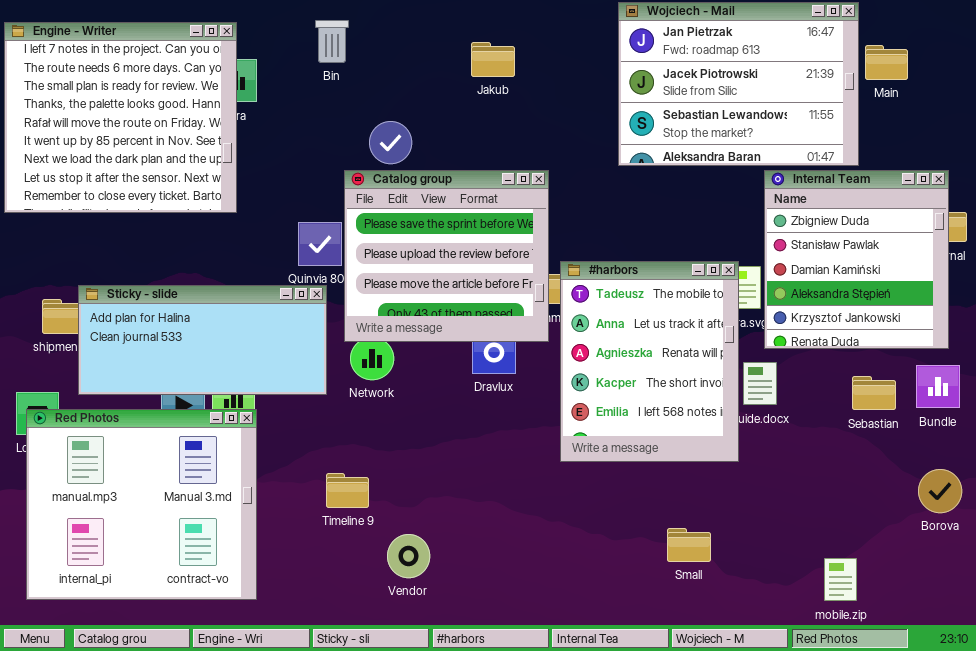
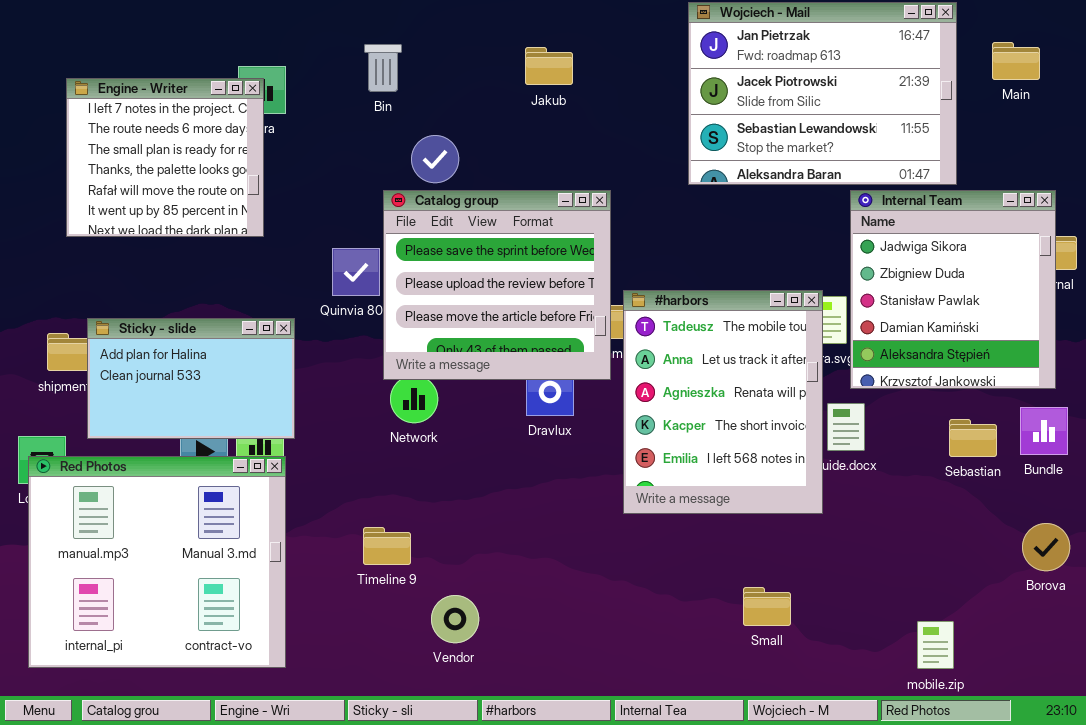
Bin: [315,20,349,63] -> [364,44,402,92], moved
Engine - Writer: [4,22,237,213] -> [66,78,264,237], resized
Main: [865,45,908,80] -> [992,42,1040,80], moved
Internal Team: [764,170,949,349] -> [850,190,1056,389], scrolled up 1 row
Sticky - slide: [78,285,327,395] -> [87,318,295,439], resized

